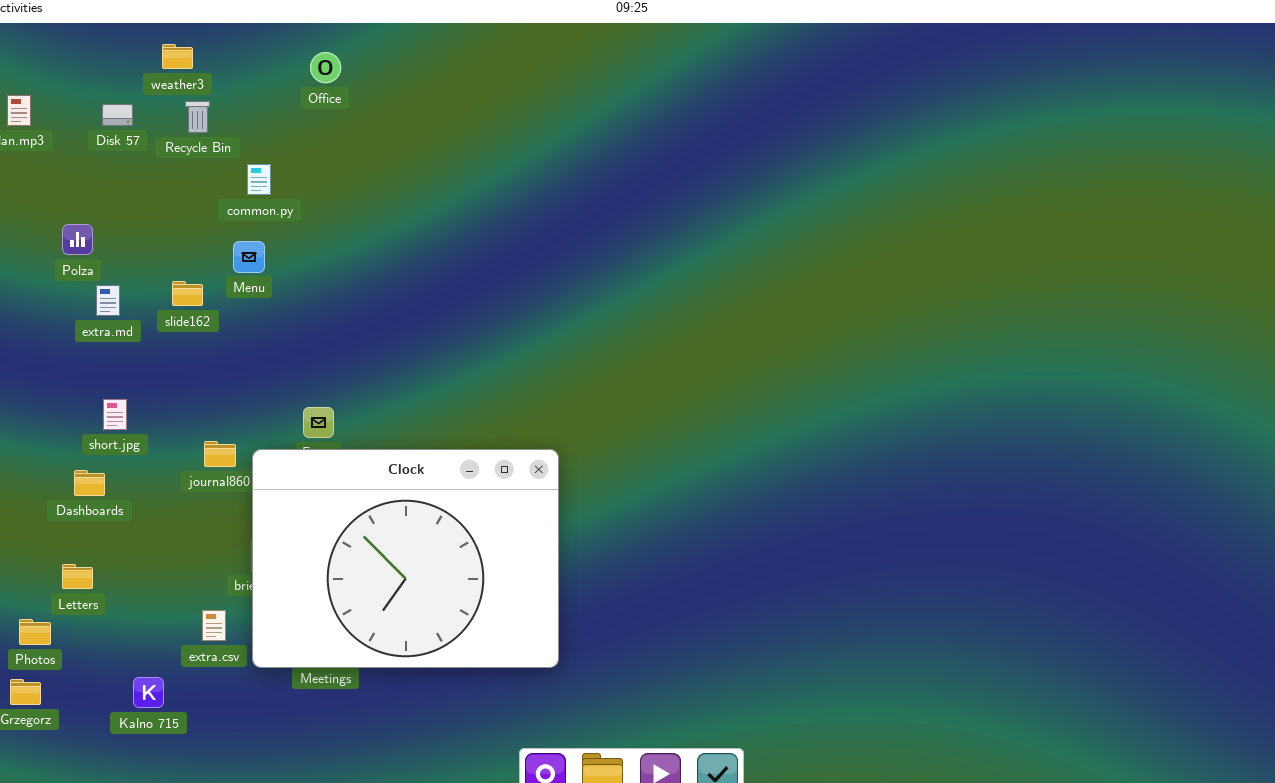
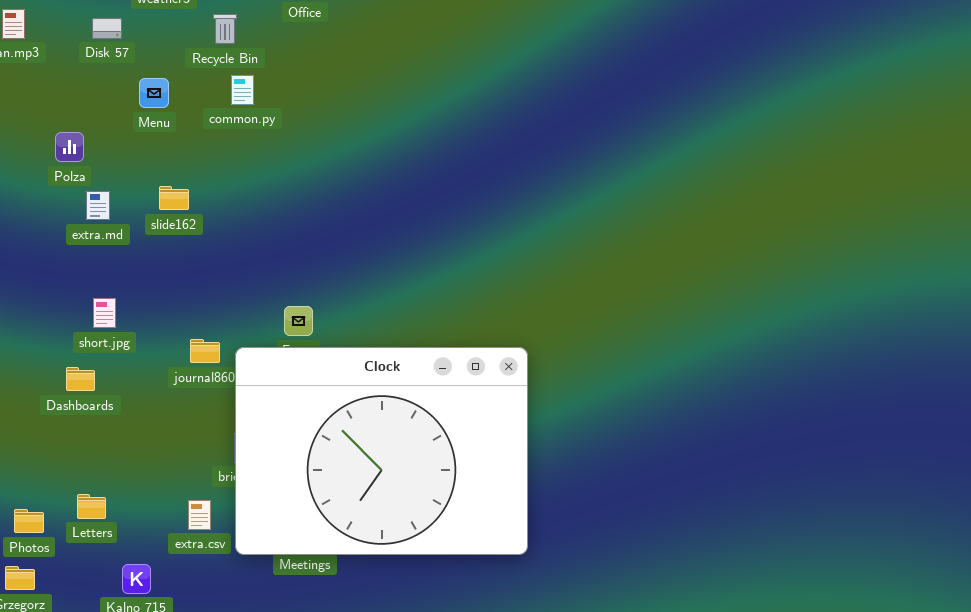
Recycle Bin: [185,101,210,133] -> [213,14,237,44], moved
Menu: [233,241,265,273] -> [139,78,169,108], moved
Letters: [62,564,93,589] -> [77,494,106,519], moved

